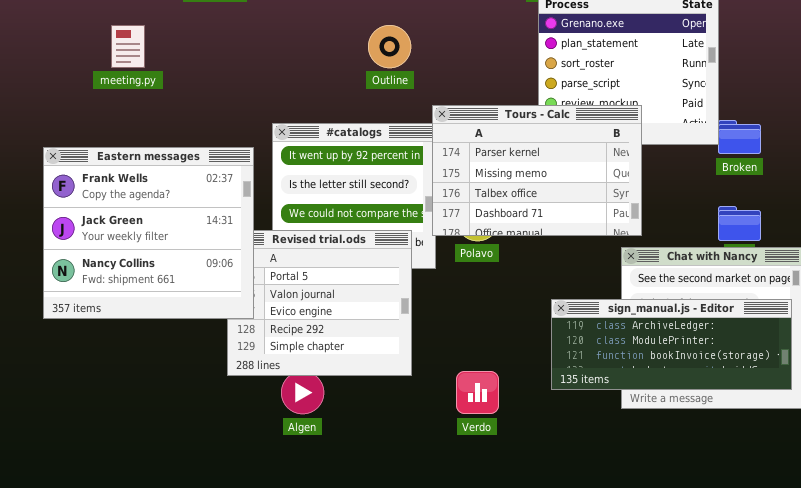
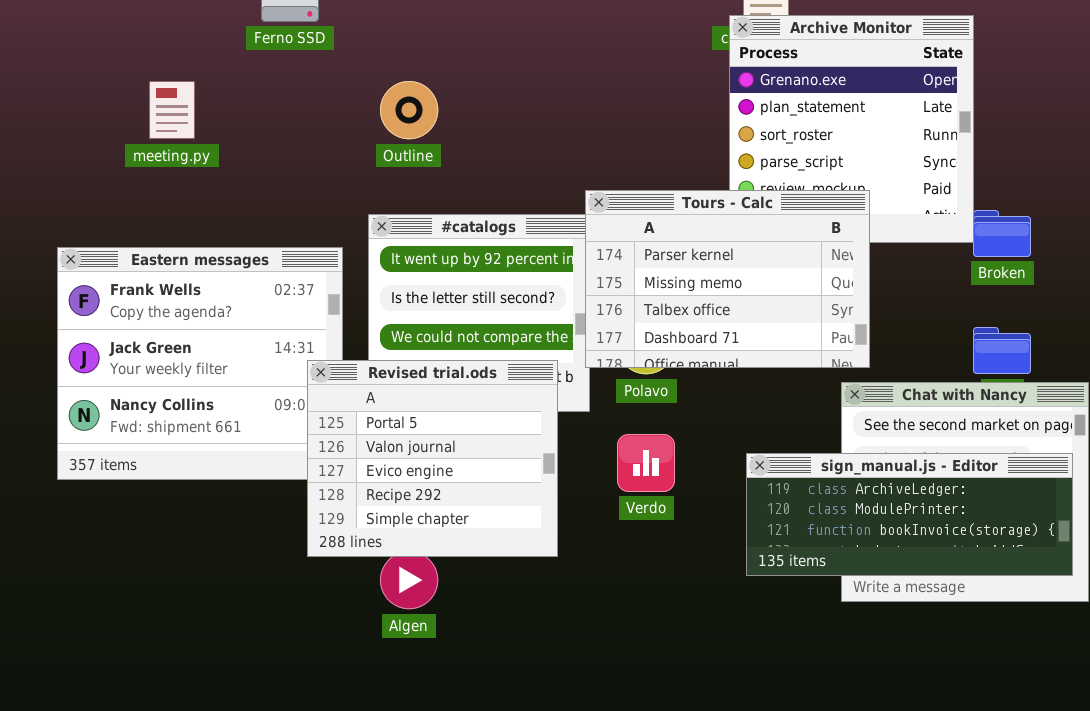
Outline: [368,25,411,68] -> [380,81,438,139], moved
Revised trial.ods: [227,230,412,376] -> [307,360,558,557], raised
Verdo: [456,371,499,414] -> [617,434,675,492], moved

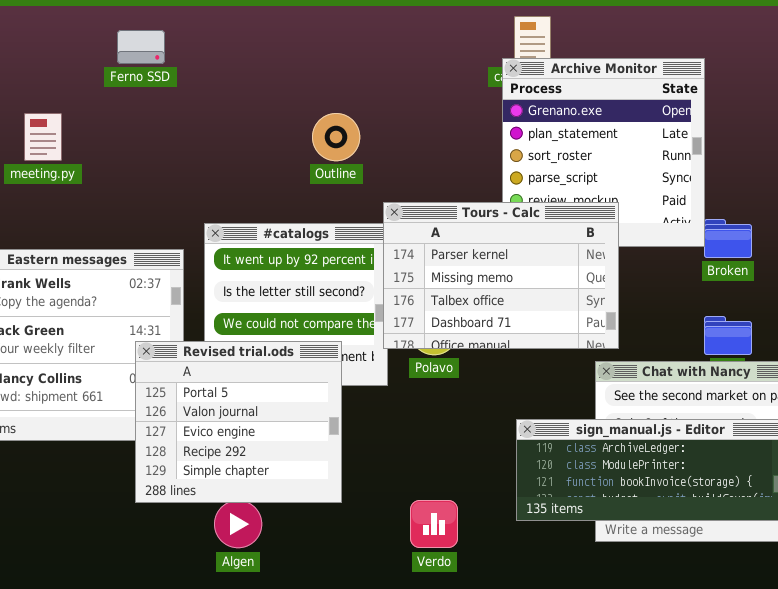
Outline: [380,81,438,139] -> [312,113,360,161], moved
Revised trial.ods: [307,360,558,557] -> [135,341,342,503], moved
Verdo: [617,434,675,492] -> [410,500,458,548], moved

